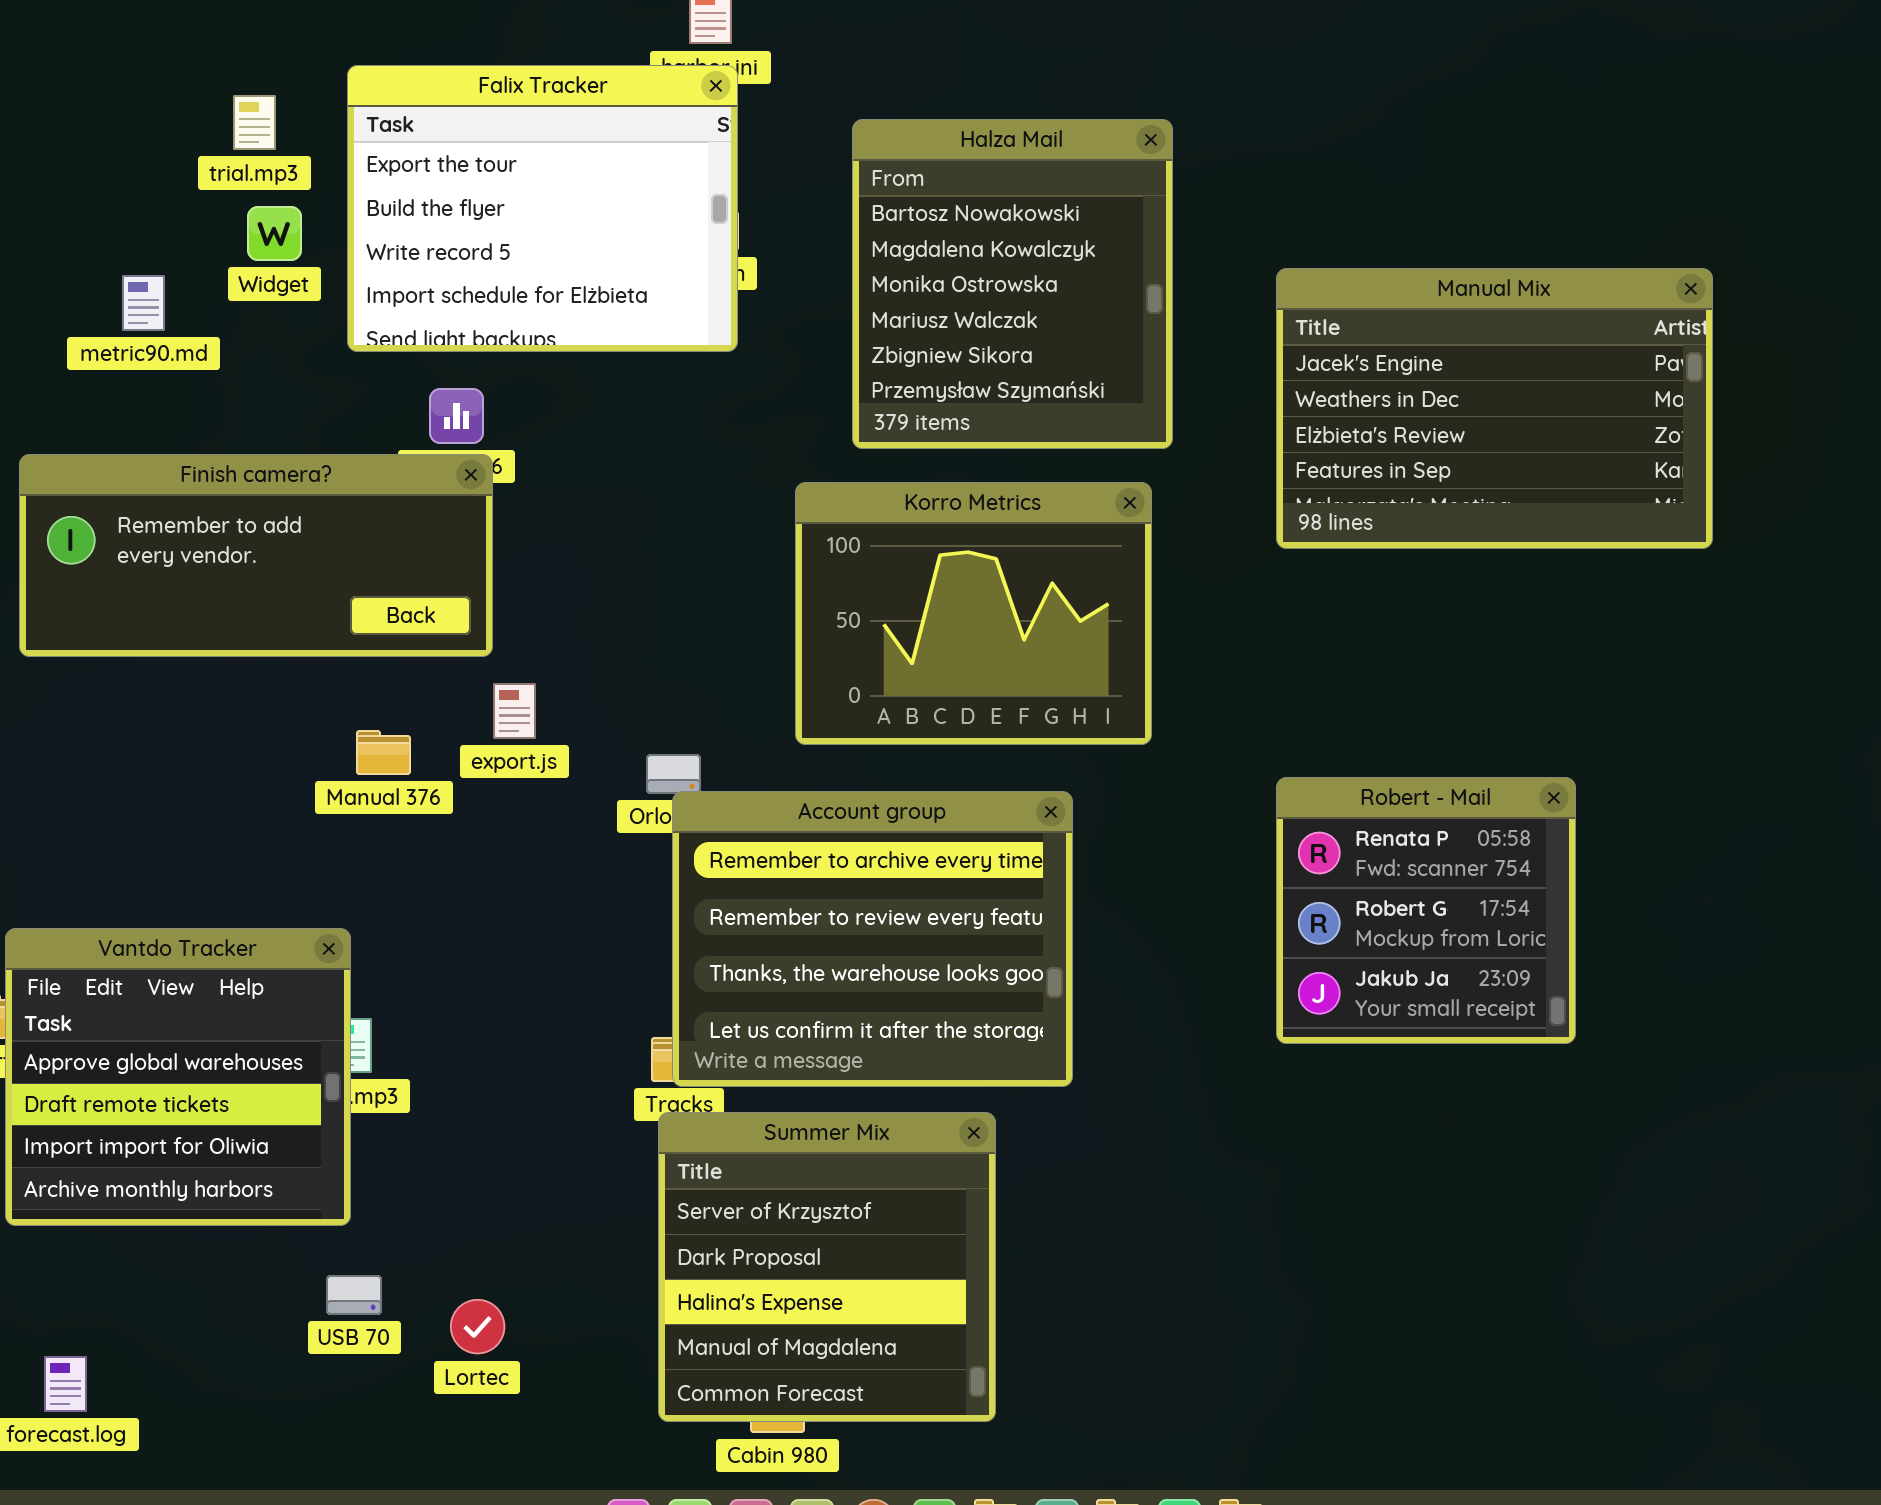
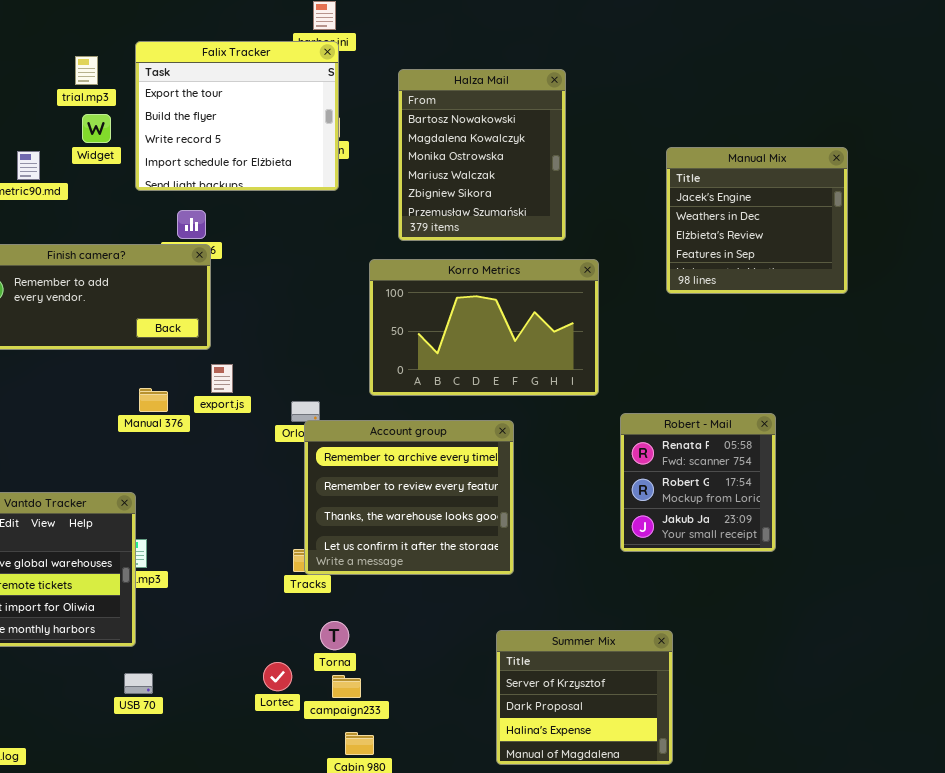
Manual Mix: [1276,268,1713,549] -> [666,147,848,294], resized
Korro Metrics: [795,482,1152,745] -> [369,259,599,396], resized
Summer Mix: [658,1112,996,1422] -> [496,630,673,765], moved, resized
Lortec: [450,1299,505,1354] -> [263,662,292,691], moved

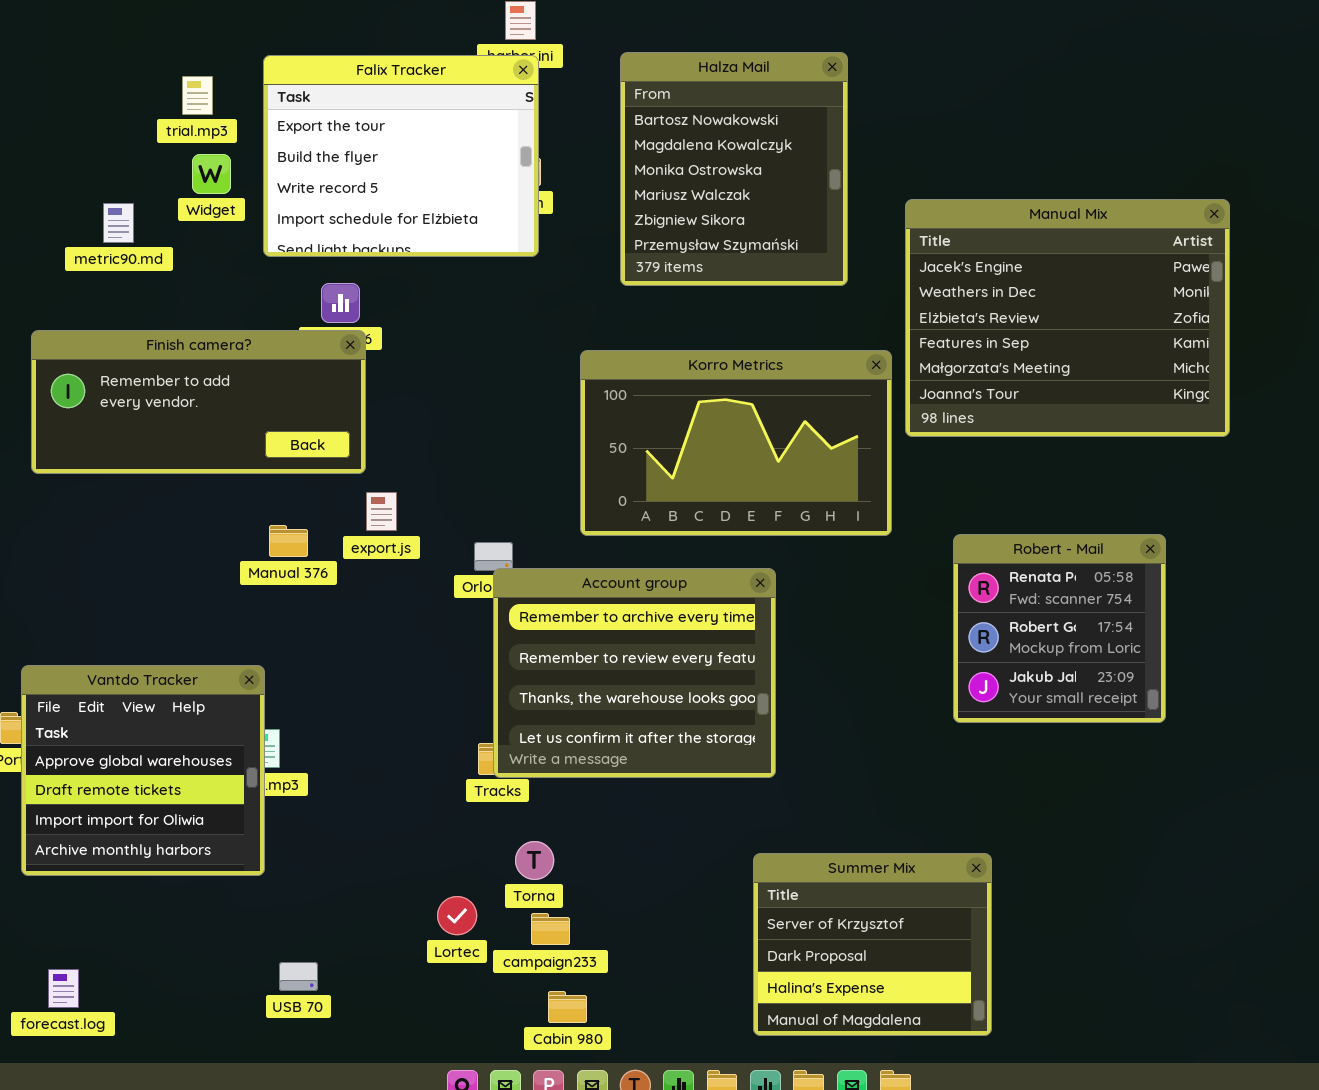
Halza Mail: [398,69,566,241] -> [620,52,848,286], moved
Manual Mix: [666,147,848,294] -> [905,199,1230,437], resized
Robert - Mail: [620,413,776,552] -> [953,534,1166,723], moved
USB 70: [124,673,153,694] -> [279,962,318,991], moved

